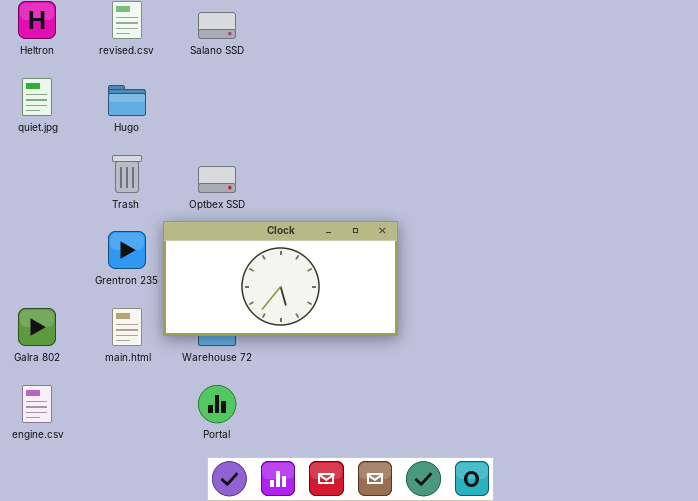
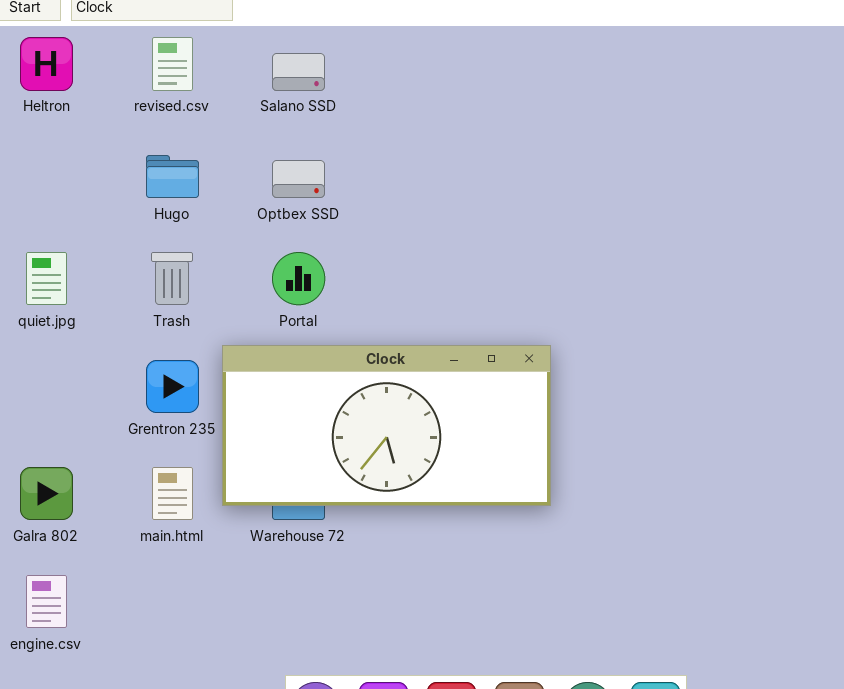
quiet.jpg: [22,78,52,116] -> [26,252,67,305], moved
Optbex SSD: [198,166,236,193] -> [272,160,325,198], moved
Portal: [198,385,236,423] -> [272,252,325,305], moved

